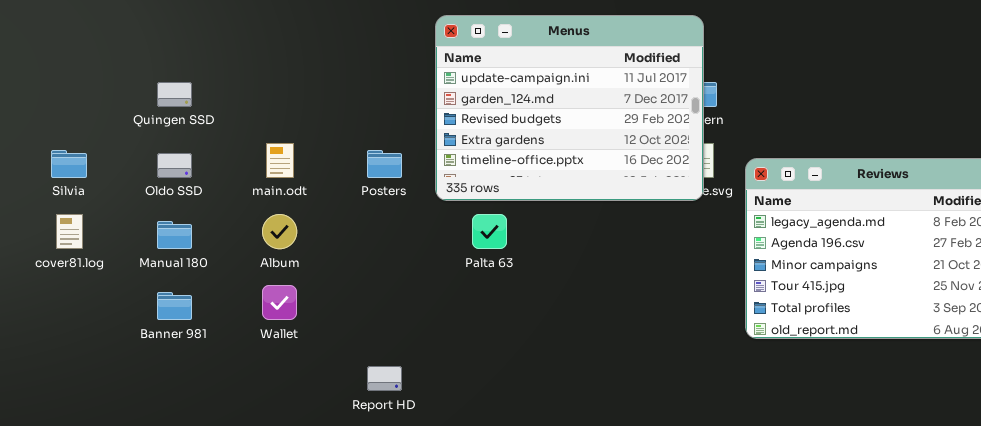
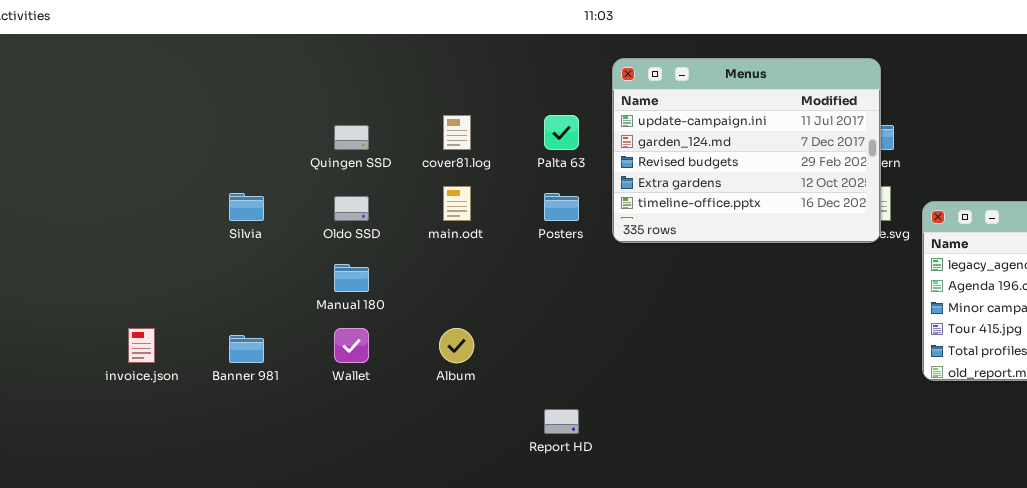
cover81.log: [56,214,83,249] -> [443,115,471,150], moved
Album: [262,214,297,249] -> [439,328,474,363], moved
Palta 63: [472,214,507,249] -> [544,115,579,150], moved
Wallet: [262,285,297,320] -> [334,328,369,363], moved
Banner 981: [157,292,192,320] -> [229,335,264,363], moved

